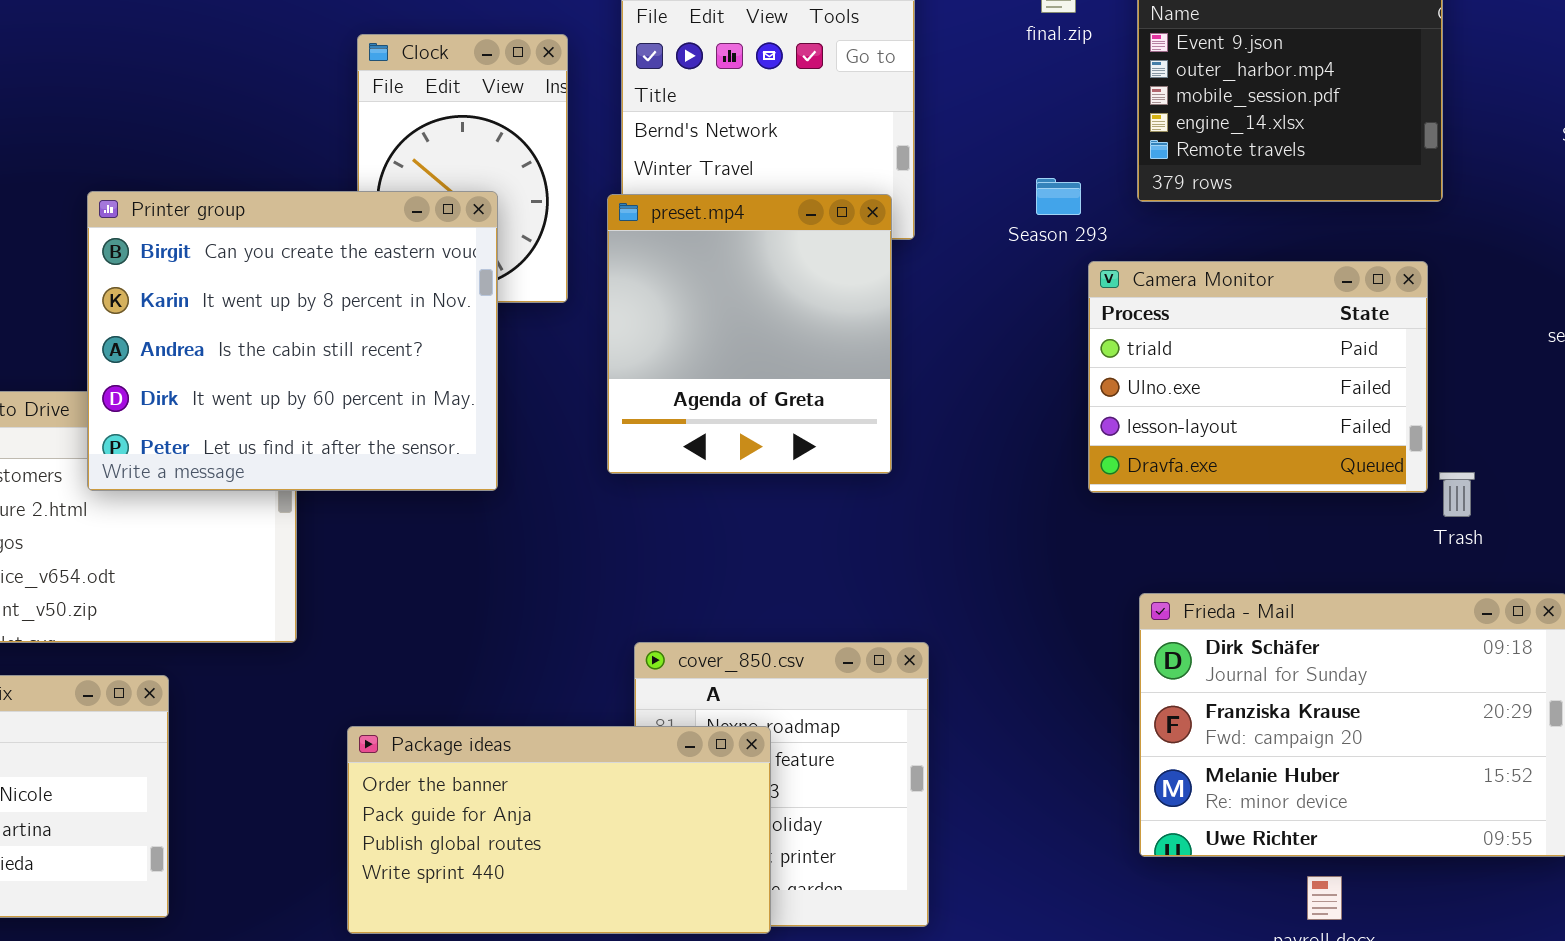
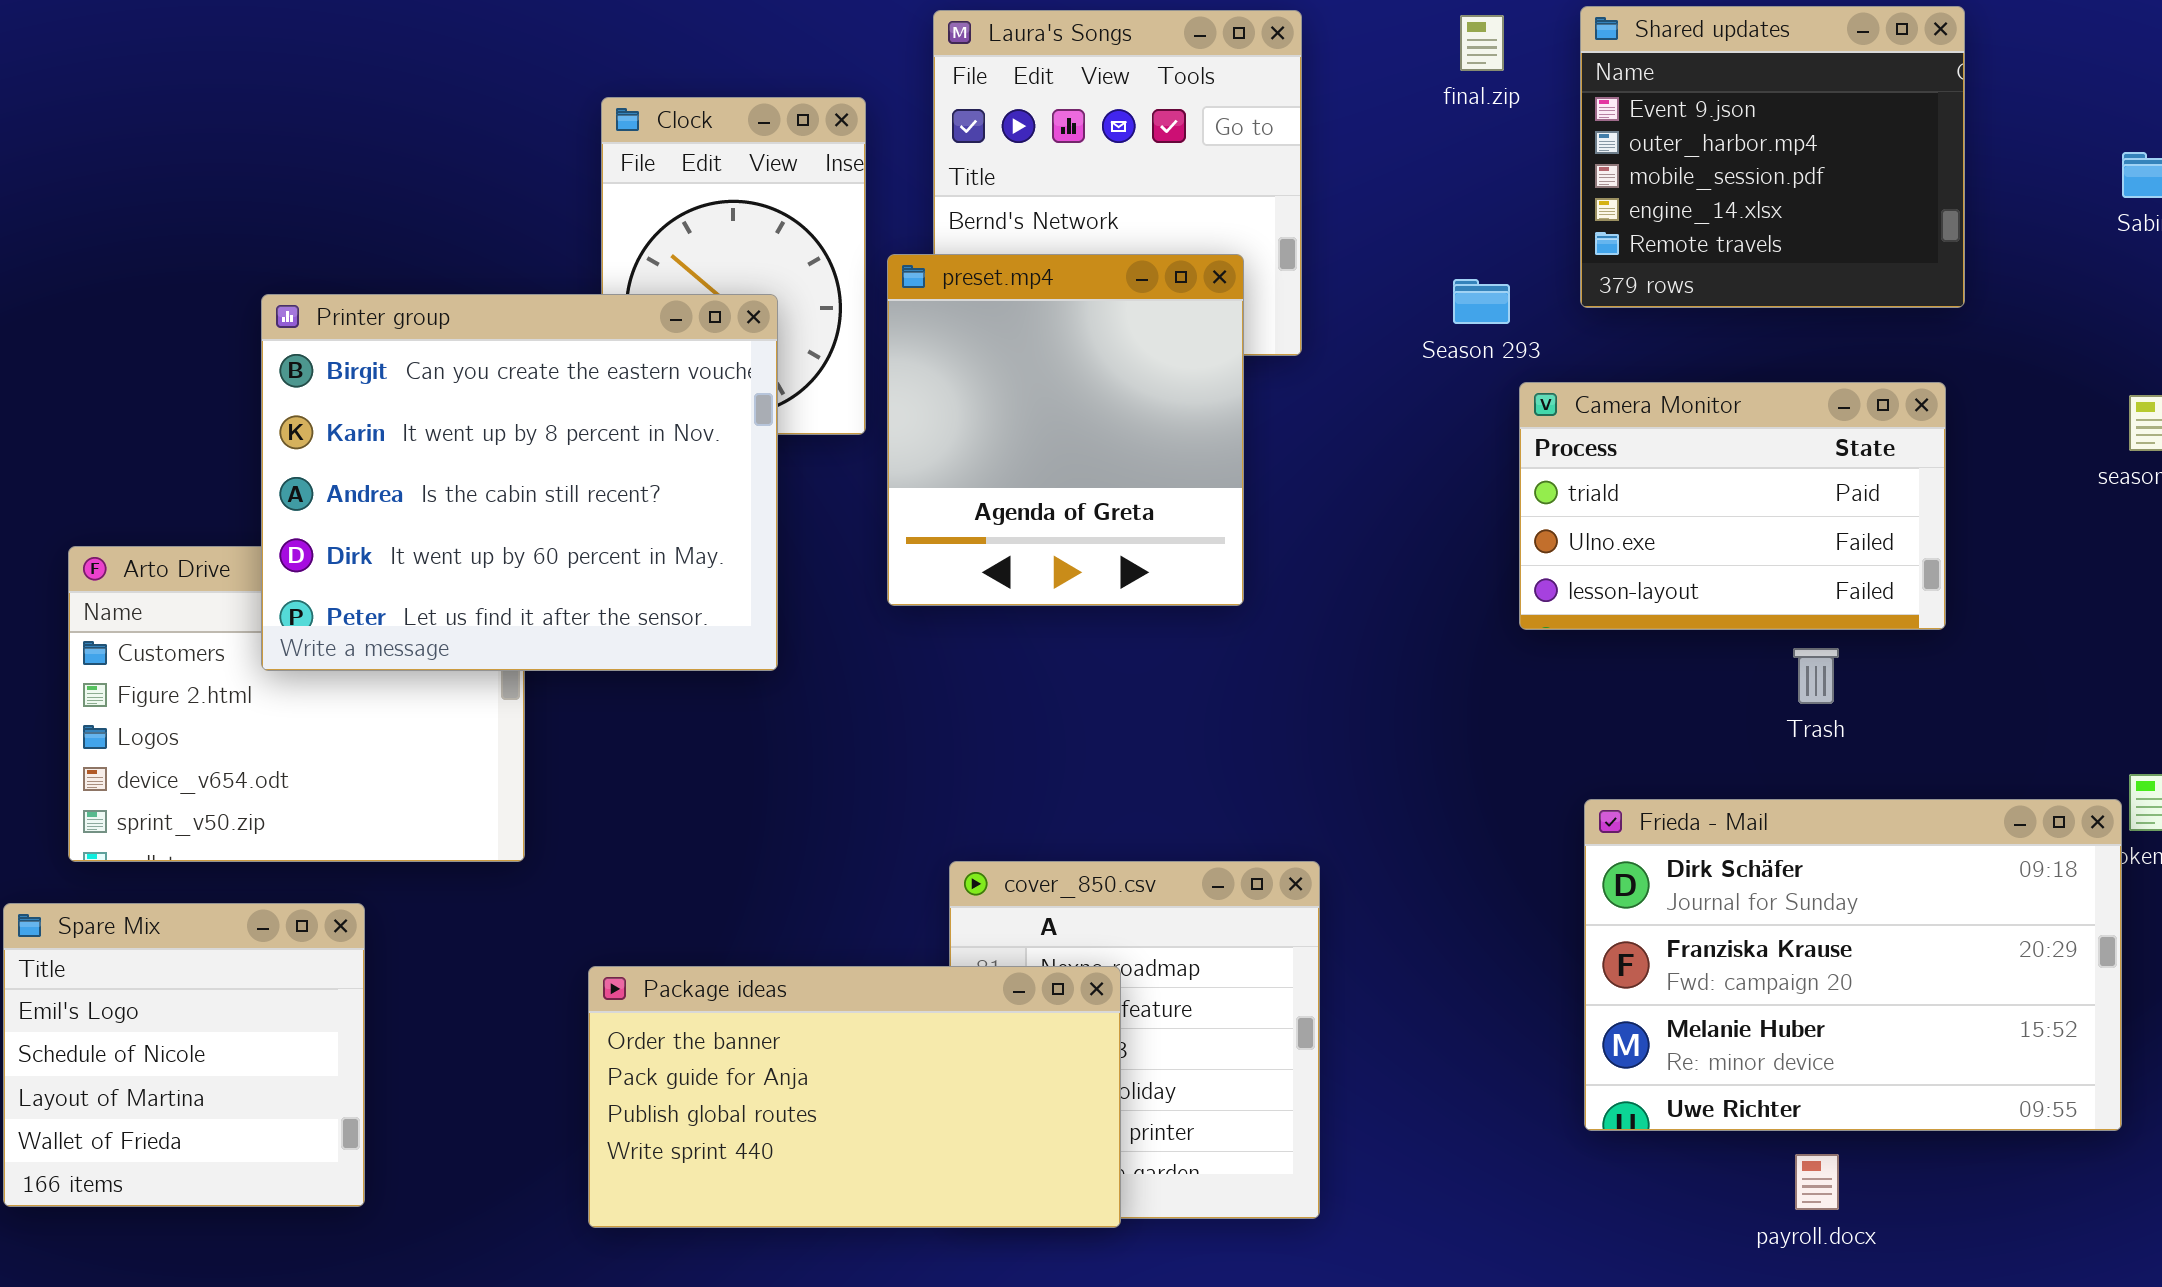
preset.mp4: [607,194,892,474] -> [887,254,1244,606], moved
Camera Monitor: [1088,261,1428,493] -> [1519,382,1946,630], resized
Trash: [1439,472,1475,517] -> [1793,648,1839,704], moved

